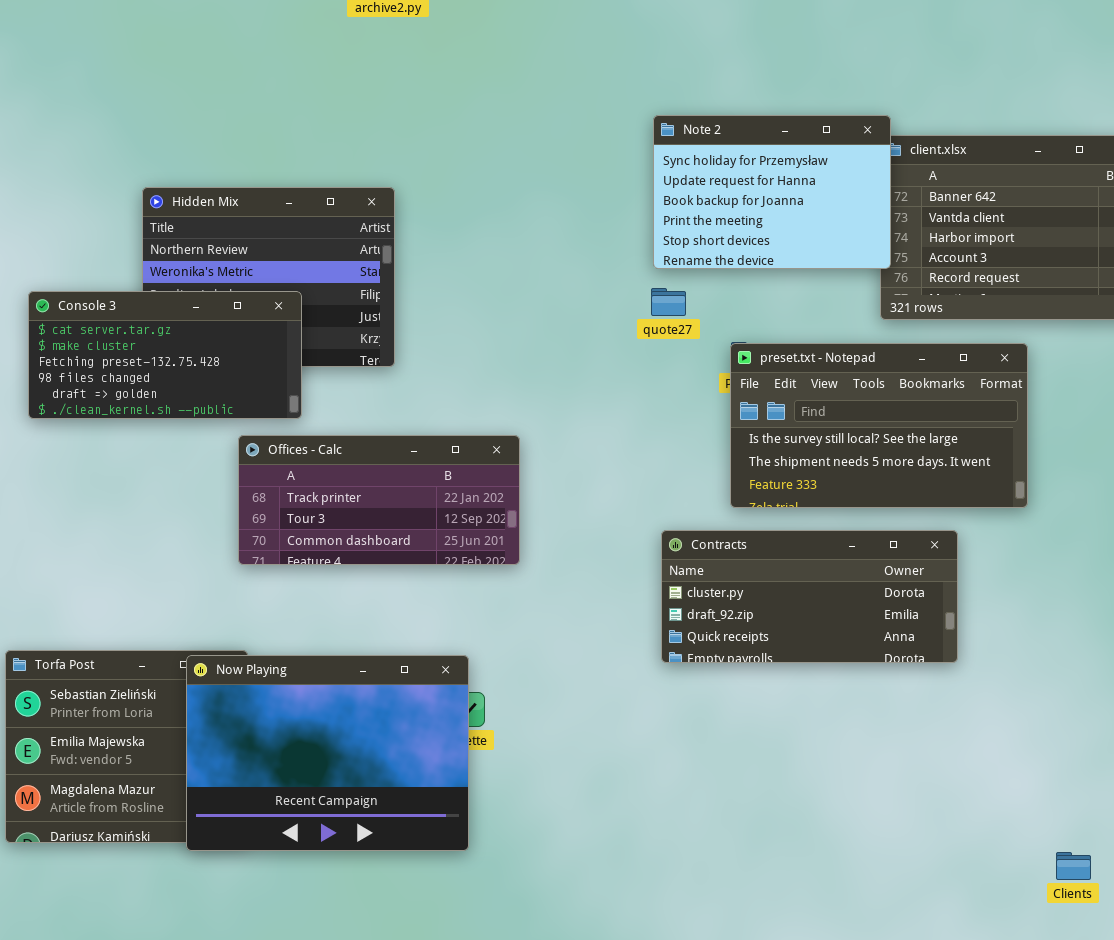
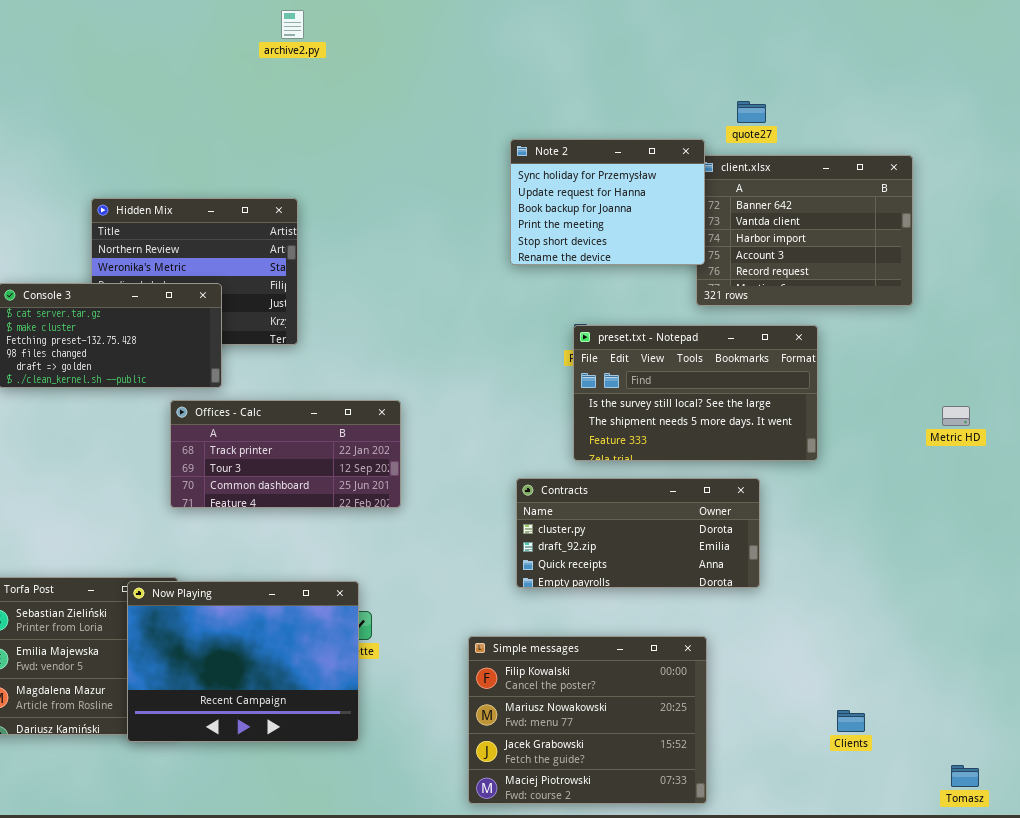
quote27: [651,288,686,316] -> [737,101,766,123], moved
Simple messages: none -> [468,636,707,804], opened
Clients: [1056,852,1091,880] -> [837,710,865,732], moved

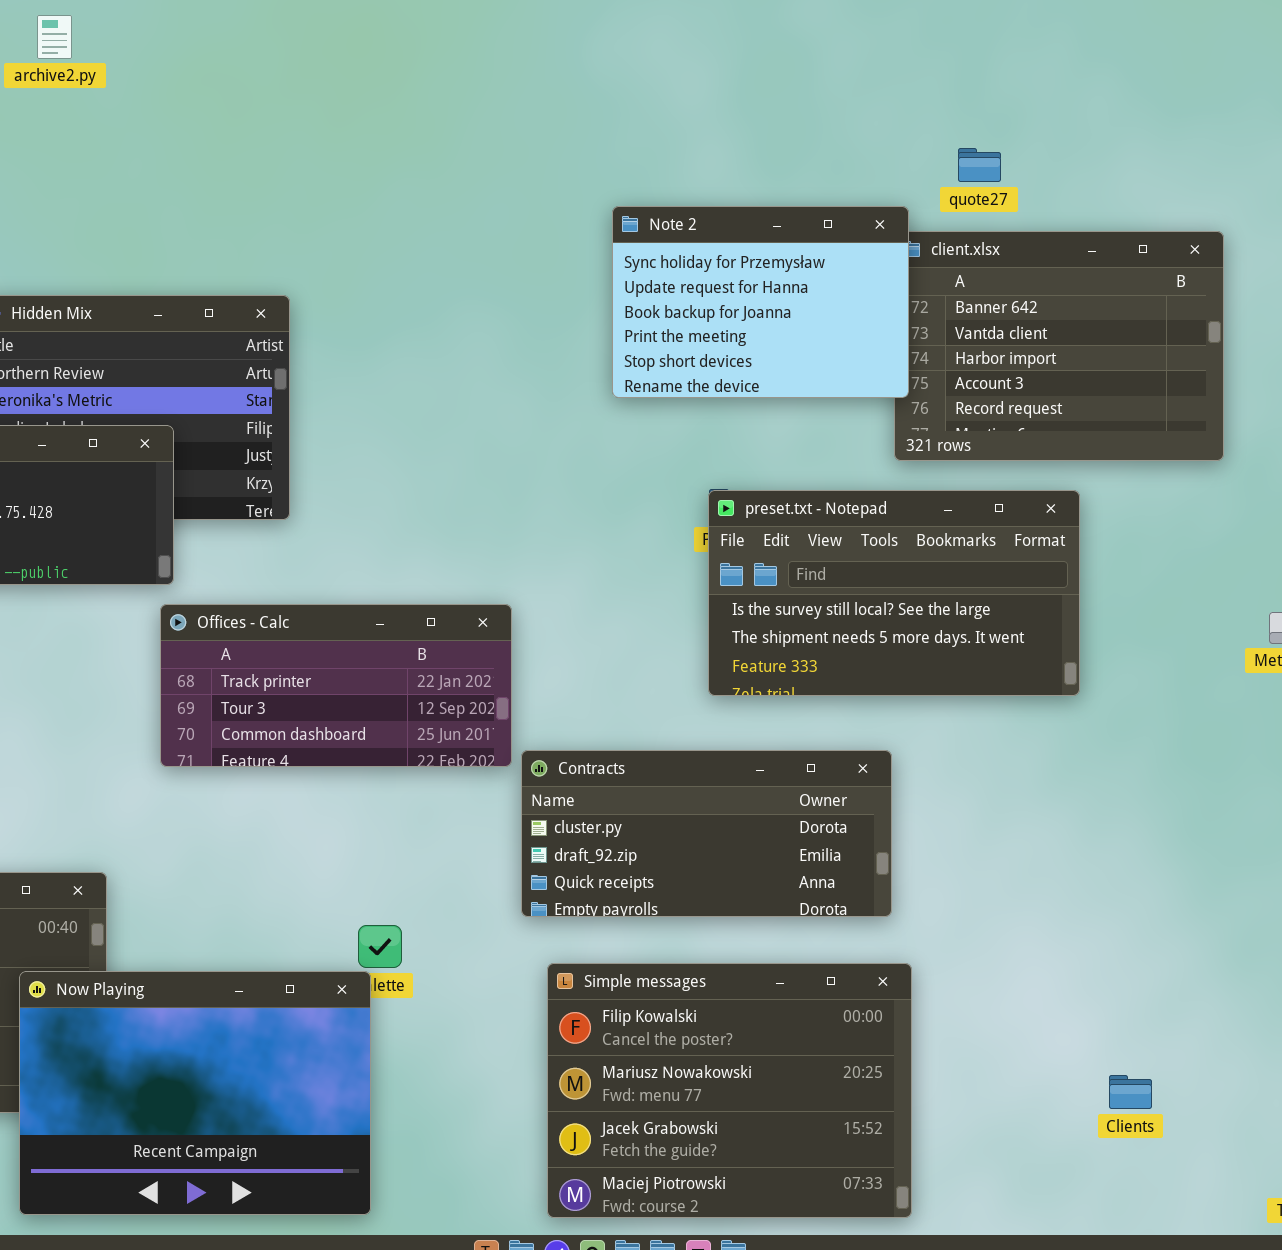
archive2.py: [281,10,304,39] -> [37,15,72,59], moved
Offices - Calc: [170,400,401,508] -> [160,604,512,767], moved
Contracts: [516,478,760,588] -> [521,750,892,917], moved
Now Playing: [127,581,359,742] -> [19,971,371,1215], moved

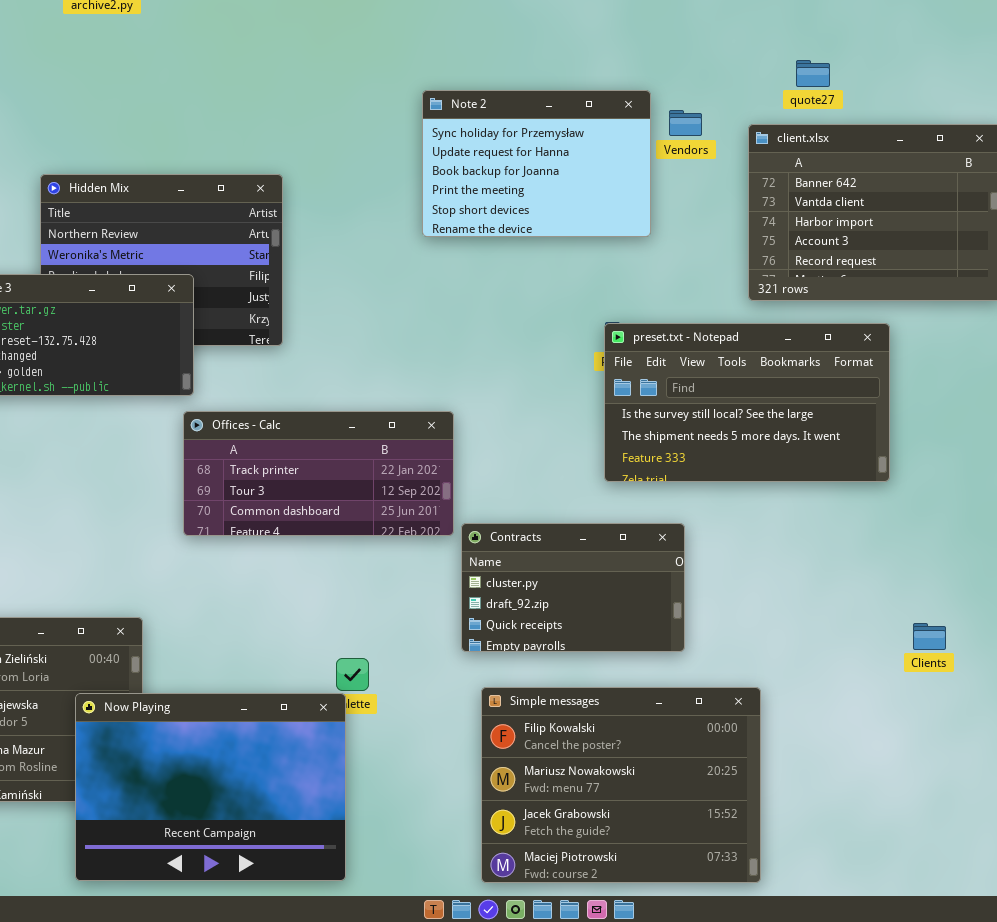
Note 2: [612,206,909,398] -> [422,90,651,237], moved
Contracts: [521,750,892,917] -> [461,523,685,652], resized
Clients: [1109,1075,1152,1109] -> [913,623,946,650], moved

